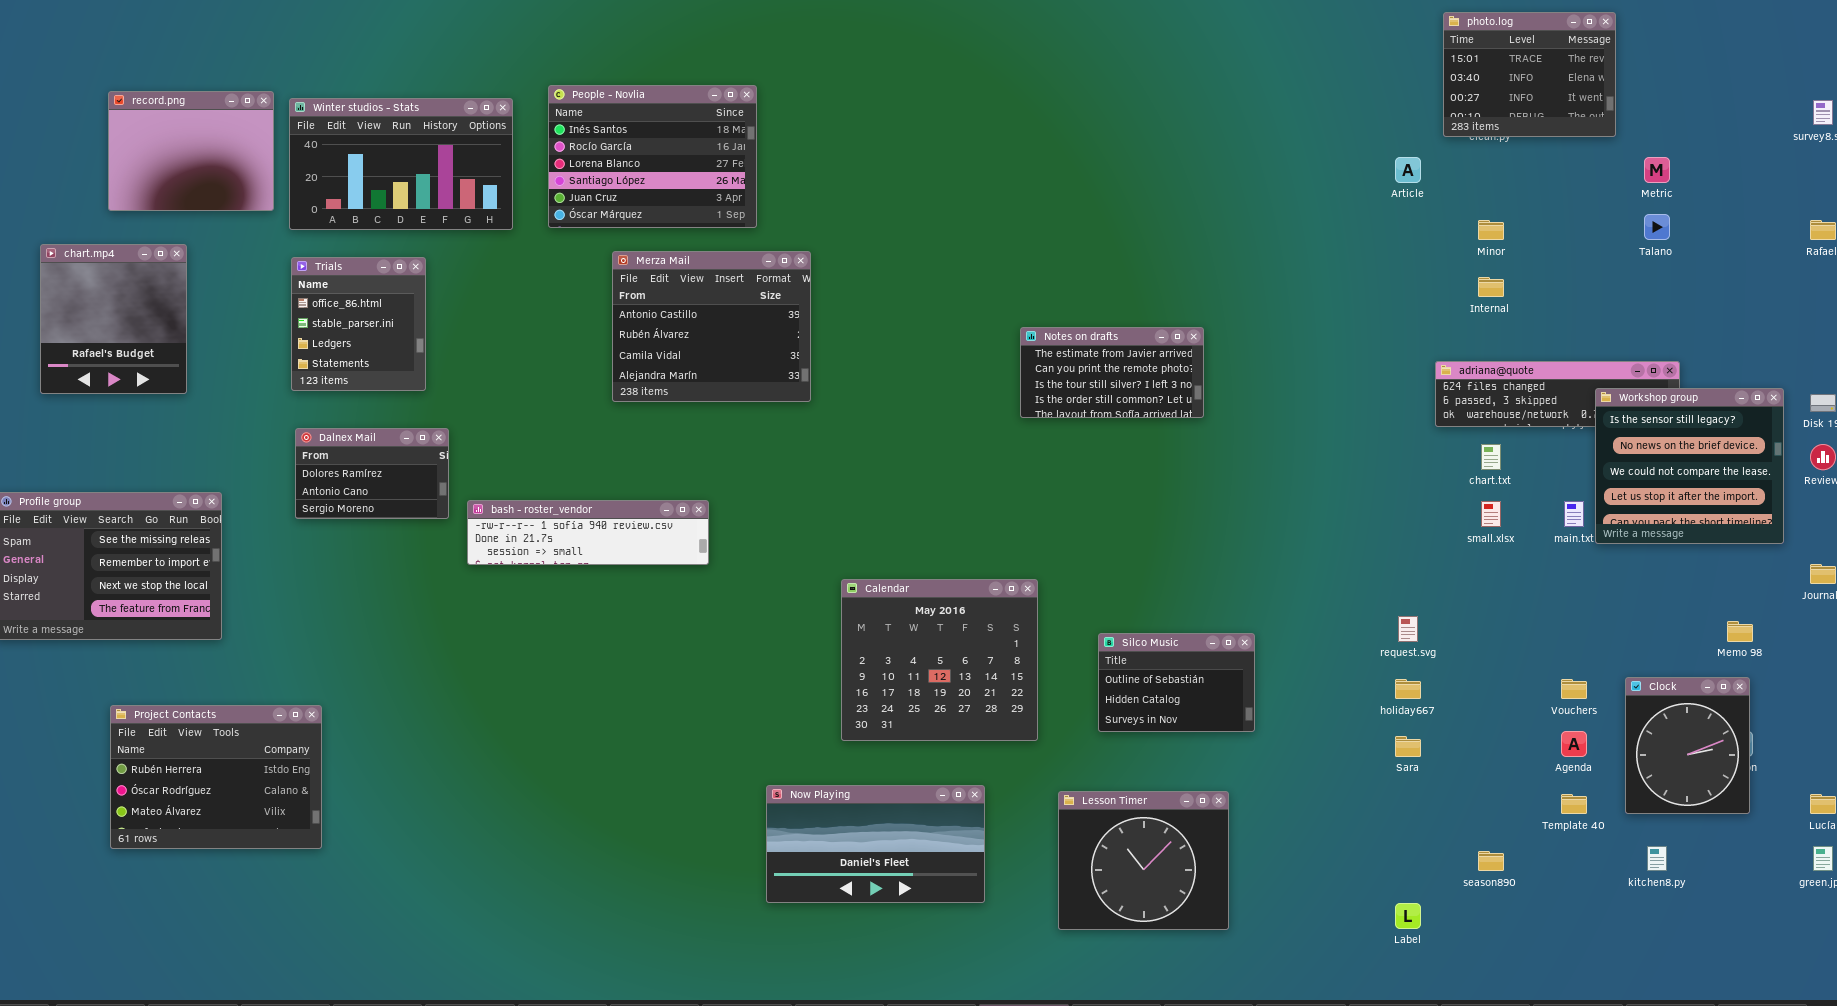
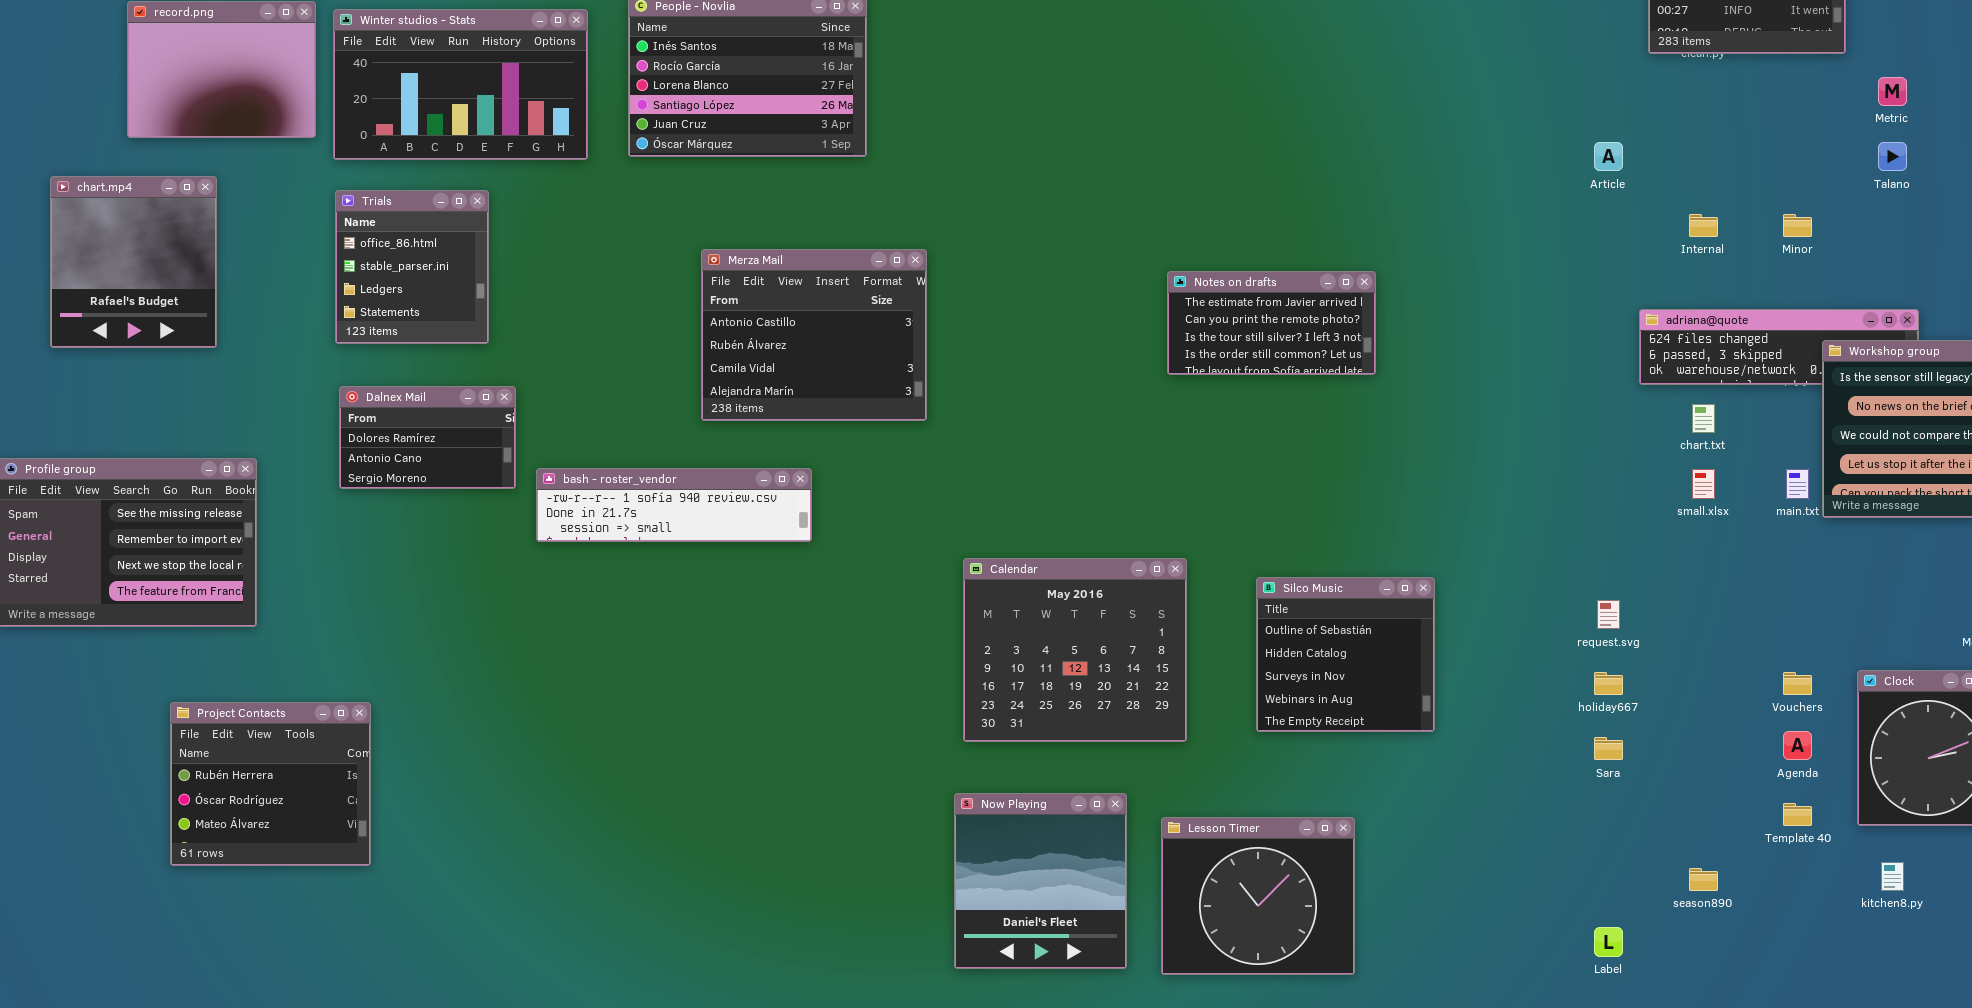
Article: [1395,157,1421,183] -> [1594,142,1623,171], moved
Minor: [1478,220,1504,240] -> [1783,214,1812,237], moved
Merza Mail: [612,251,811,402] -> [701,249,927,421], moved
Silco Music: [1098,633,1255,732] -> [1256,577,1435,732], resized
Project Contacts: [110,705,322,849] -> [170,702,371,866], resized
Now Playing: [766,785,985,903] -> [954,793,1127,969], resized
Lesson Timer: [1058,791,1229,930] -> [1161,817,1355,975], moved

